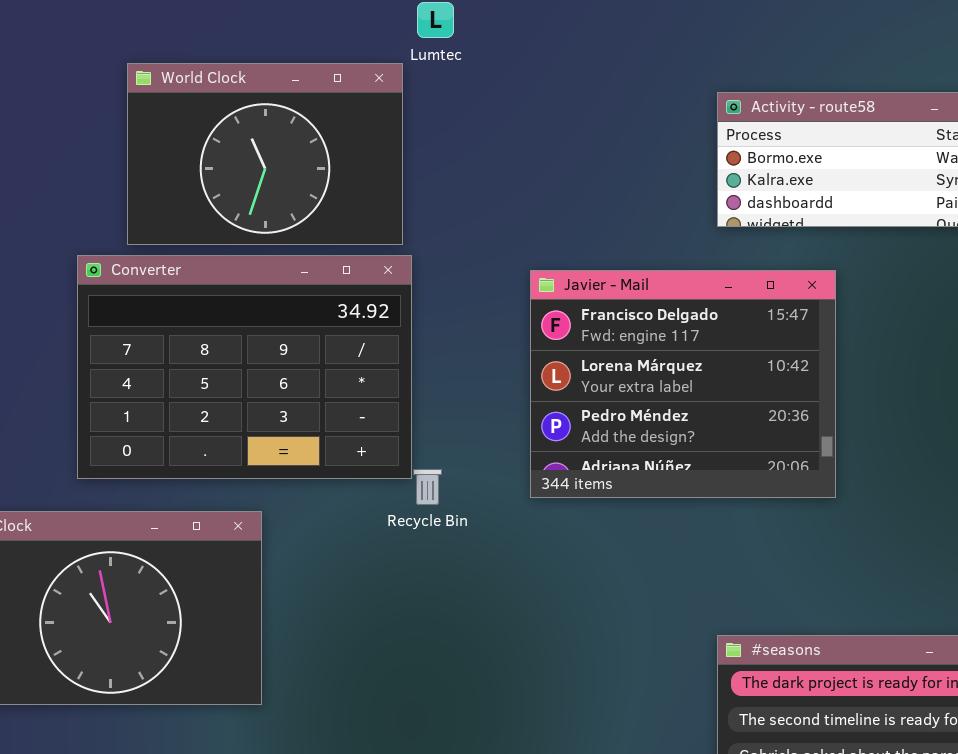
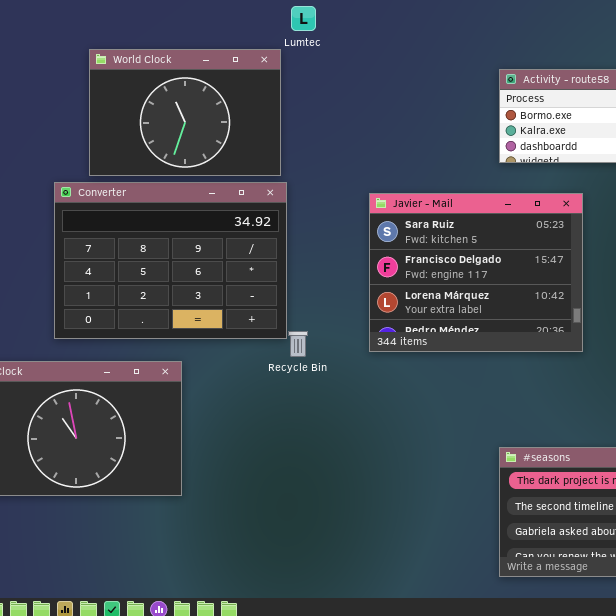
Javier - Mail: [530,270,836,498] -> [369,193,583,352], scrolled up 1 row

